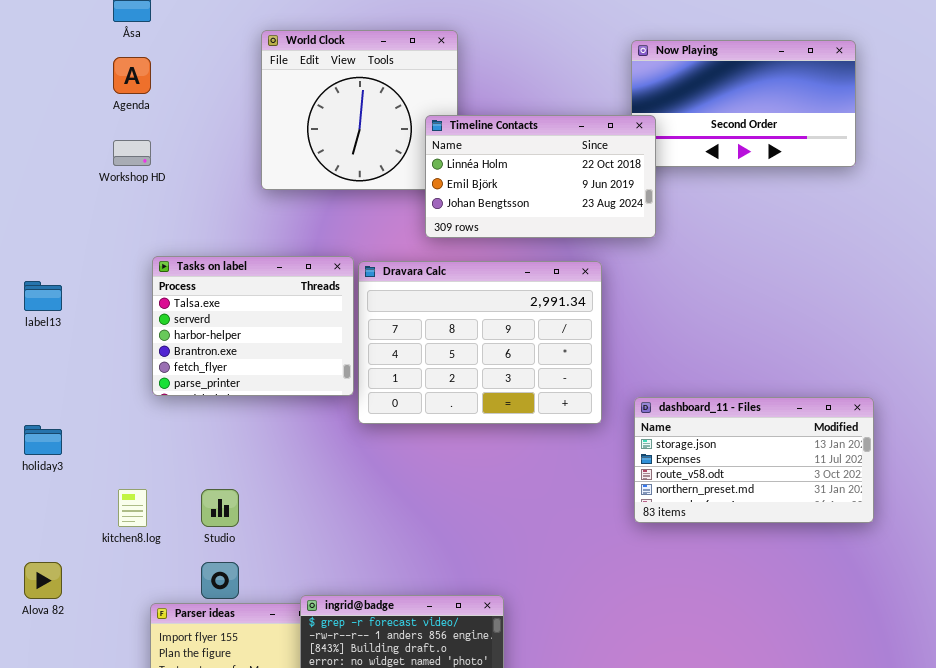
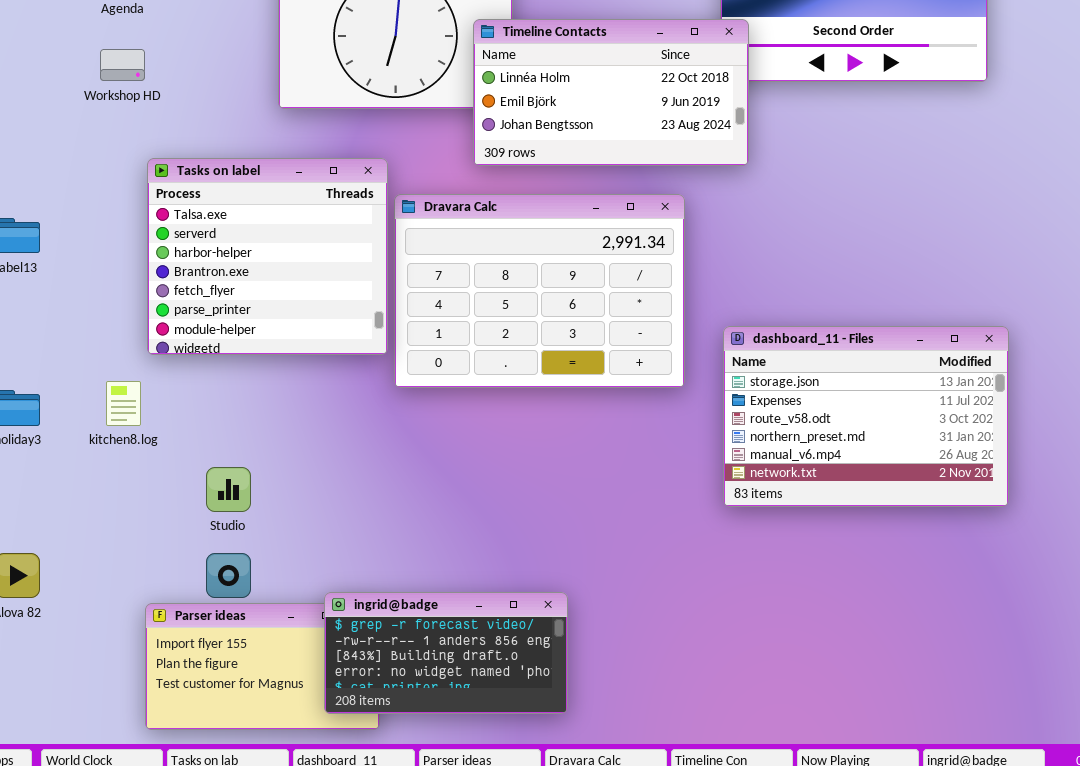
Tasks on label: [152,256,354,396] -> [147,158,388,355], resized
dashboard_11 - Files: [634,397,874,523] -> [723,326,1009,507], resized
kitchen8.log: [118,489,147,527] -> [106,381,141,426], moved

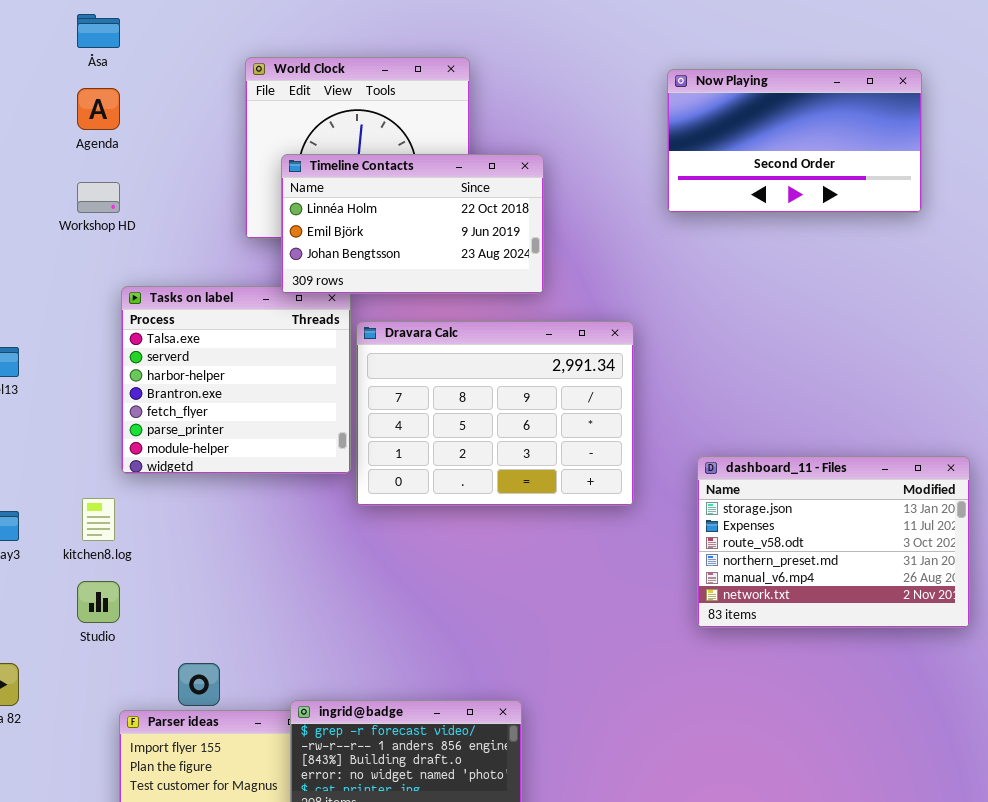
Timeline Contacts: [473,19,749,166] -> [281,154,544,294], moved
dashboard_11 - Files: [723,326,1009,507] -> [697,456,970,628], moved
Studio: [206,467,251,512] -> [77,581,120,623], moved

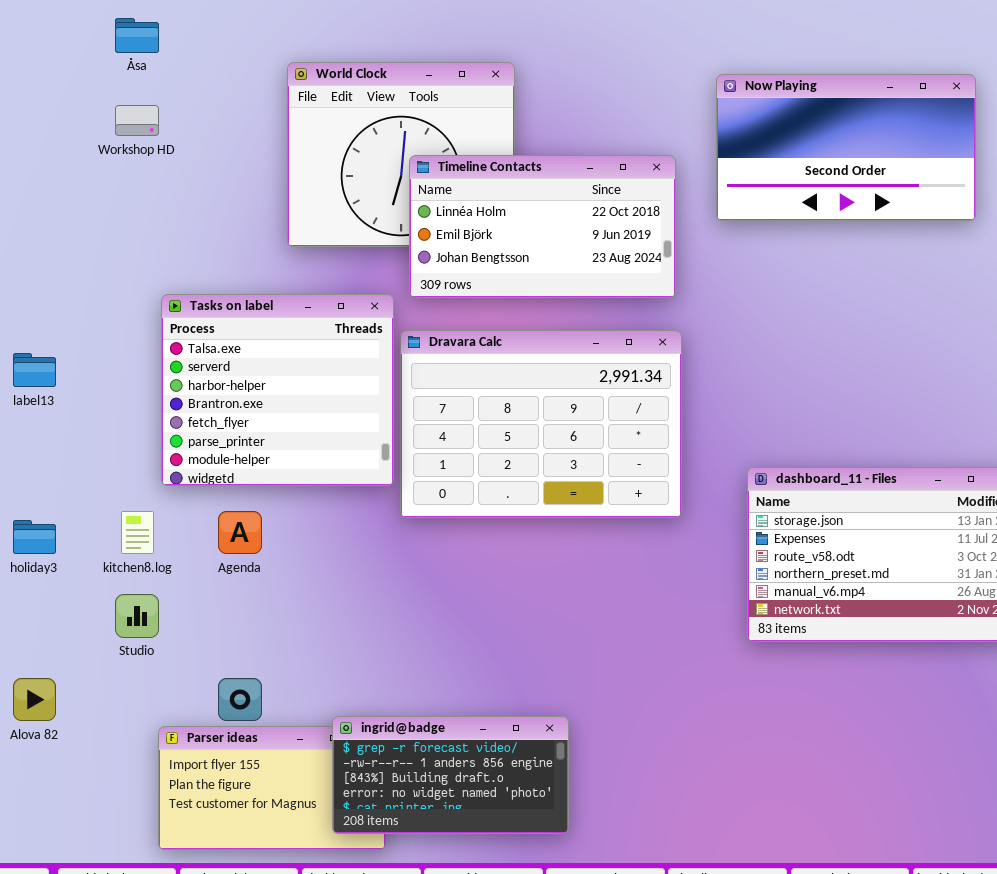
Agenda: [77,88,120,130] -> [218,511,262,554], moved
Timeline Contacts: [281,154,544,294] -> [409,155,676,298], moved
Workshop HD: [77,182,120,213] -> [115,105,159,136], moved

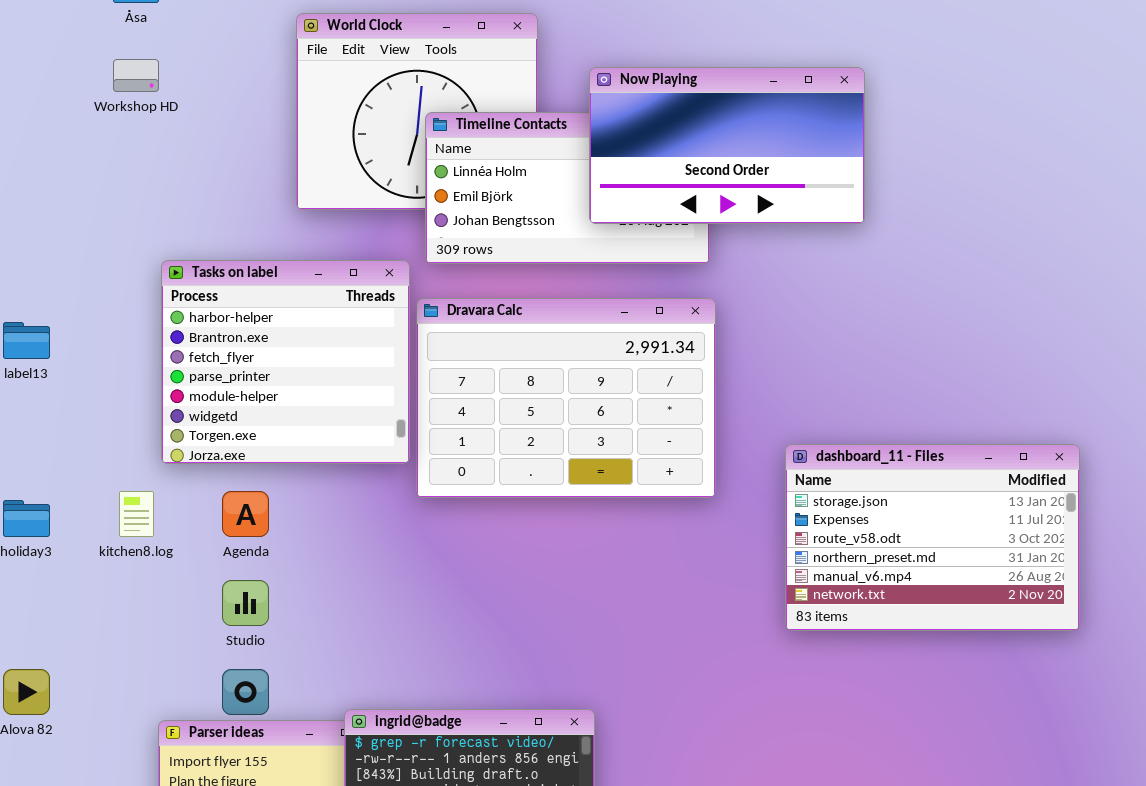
Now Playing: [716,74,976,221] -> [589,67,865,224], moved
Tasks on label: [161,294,394,486] -> [161,260,410,464], scrolled down 2 rows
Studio: [115,594,159,638] -> [222,580,269,626], moved

